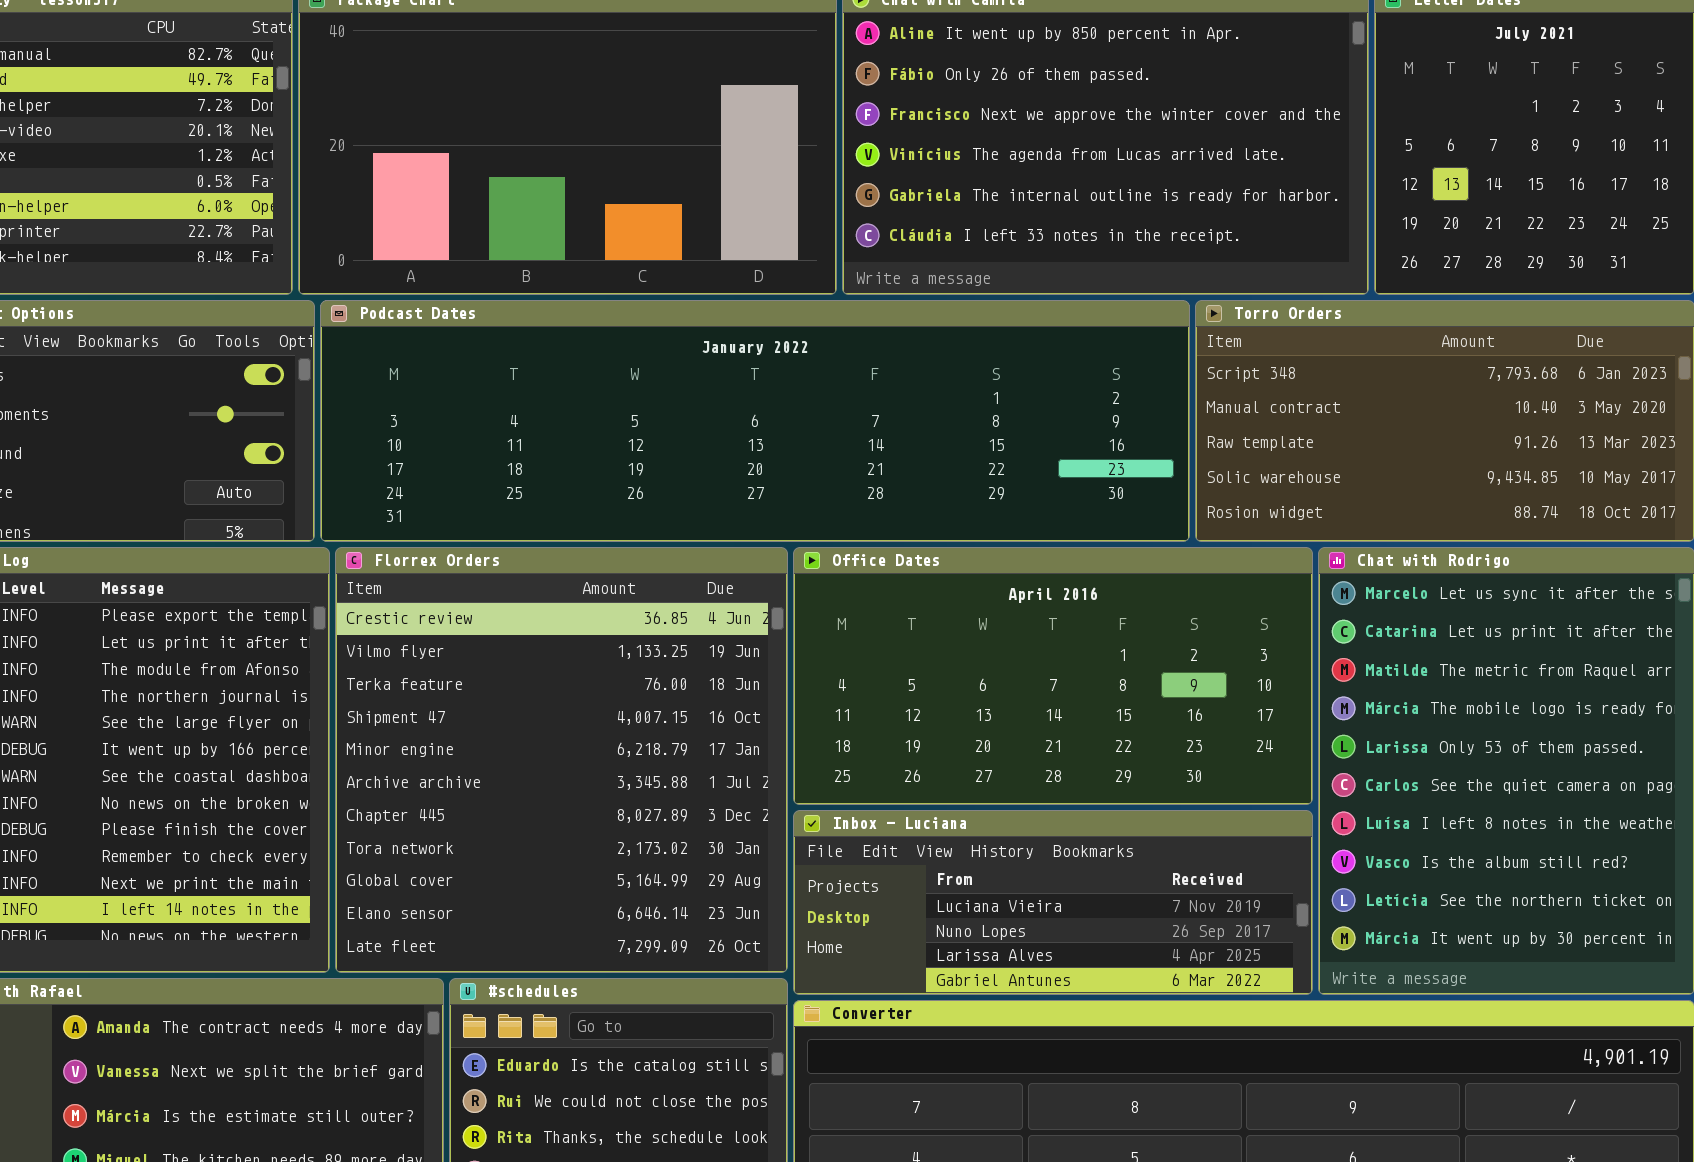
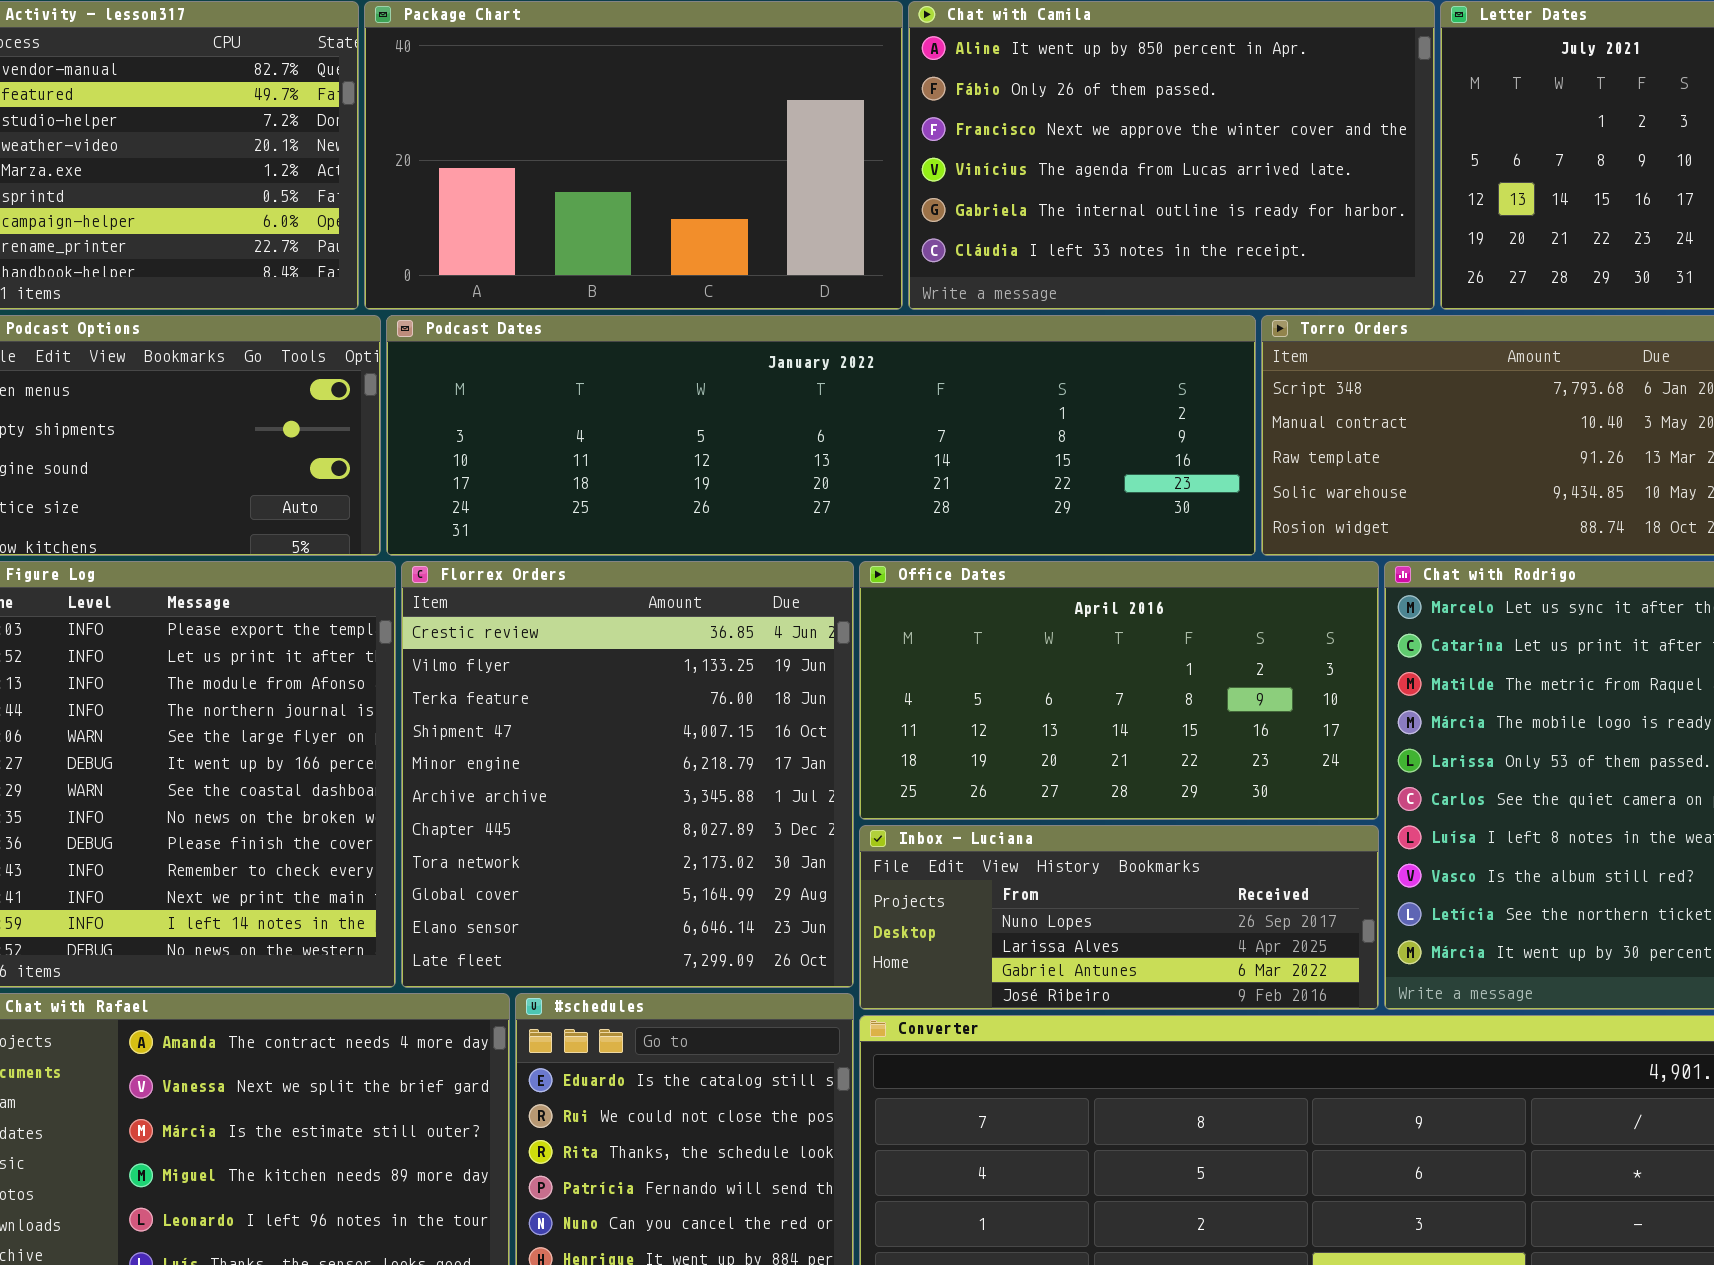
Inbox - Luciana: [793,810,1313,995] -> [859,825,1379,1010], scrolled down 1 row

